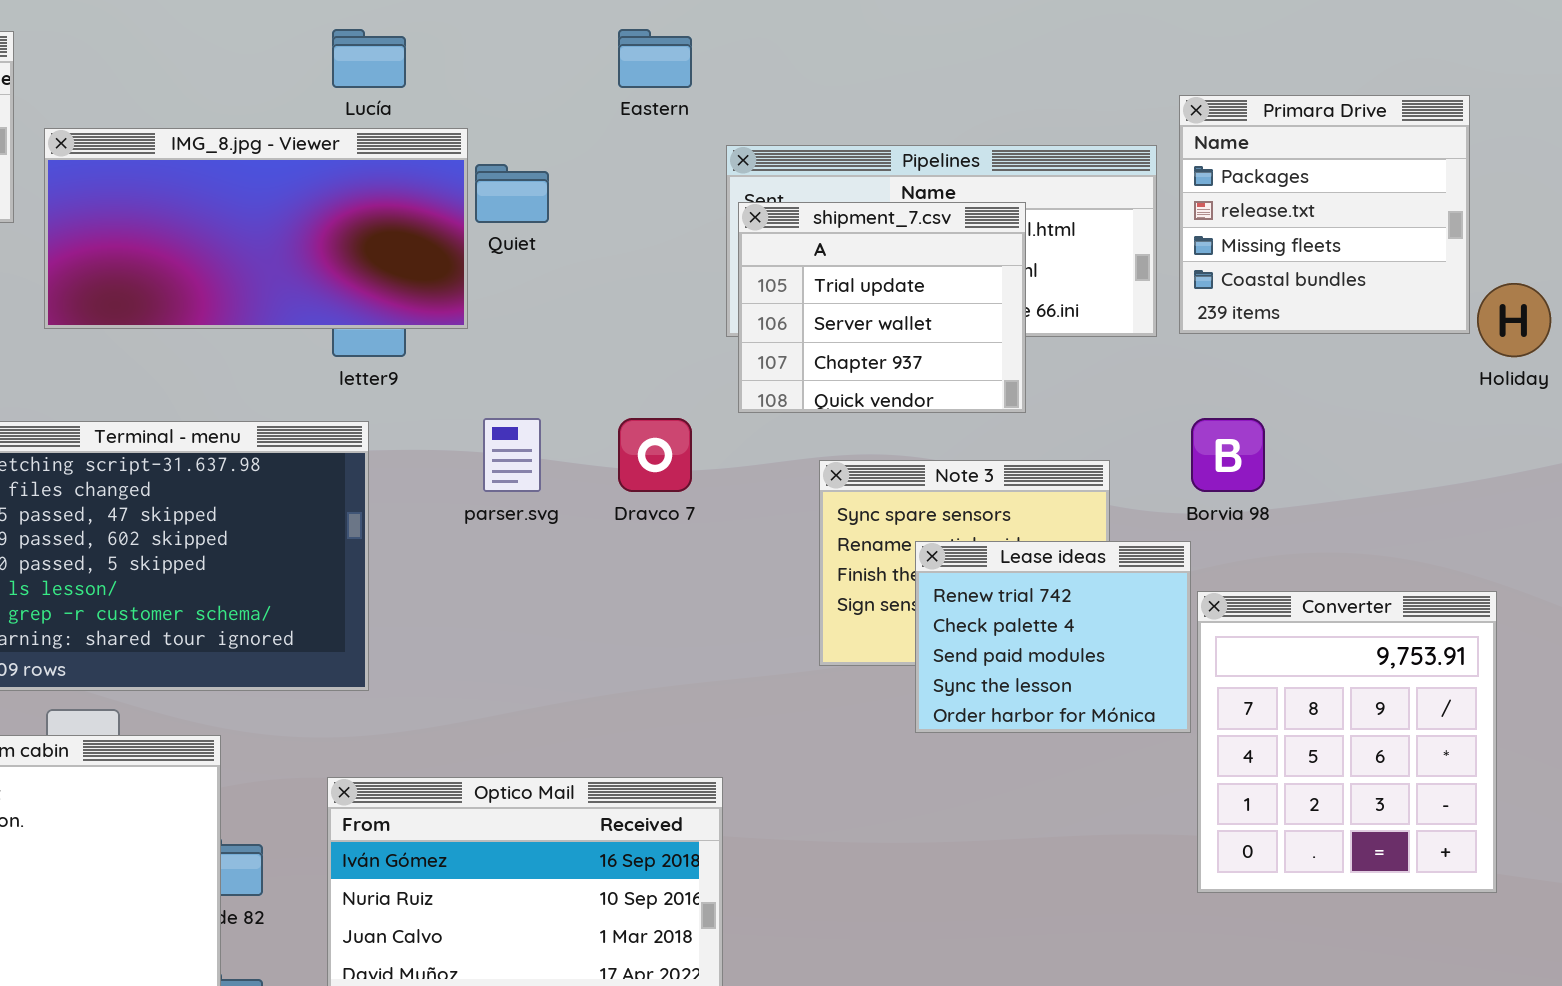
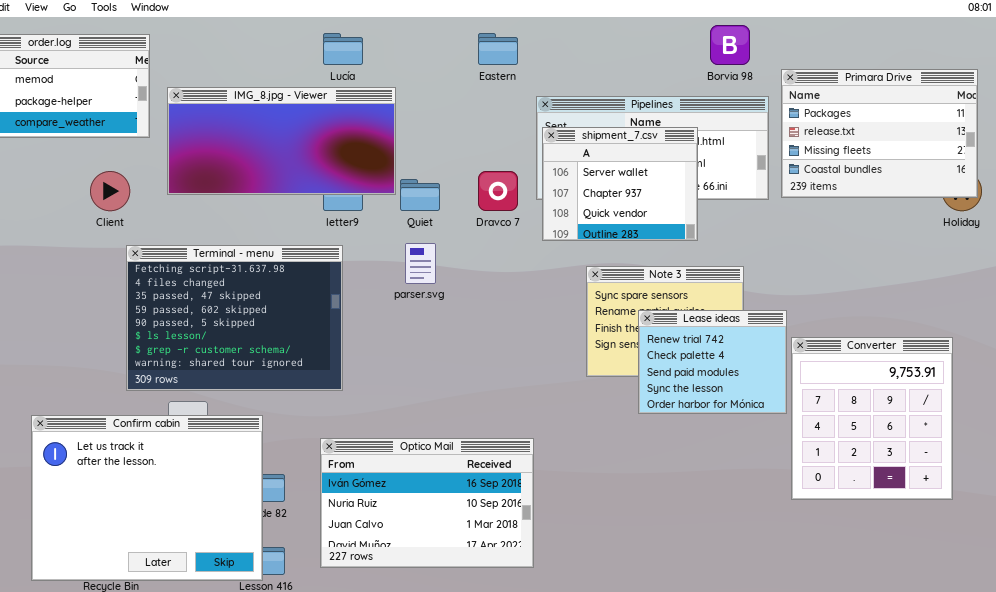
Primara Drive: [1179,95,1470,334] -> [781,69,978,198], resized
Quiet: [475,164,549,223] -> [400,179,440,211], moved
shipment_7.csv: [738,202,1026,413] -> [542,127,698,241], scrolled down 1 row
Dravco 7: [618,418,692,492] -> [478,171,518,211], moved
Borvia 98: [1191,418,1265,492] -> [710,25,750,65], moved

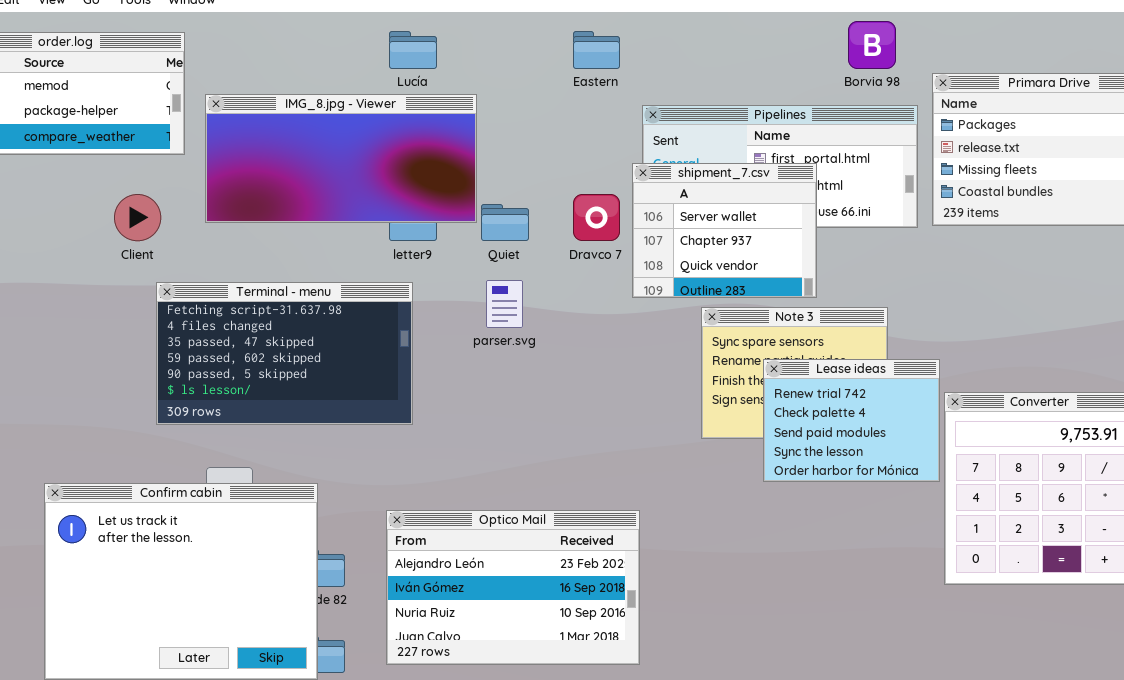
shipment_7.csv: [542,127,698,241] -> [632,163,817,298], moved
Terminal - menu: [126,245,343,391] -> [156,282,413,425], resized
Optico Mail: [320,438,534,568] -> [386,510,640,665], scrolled up 1 row

